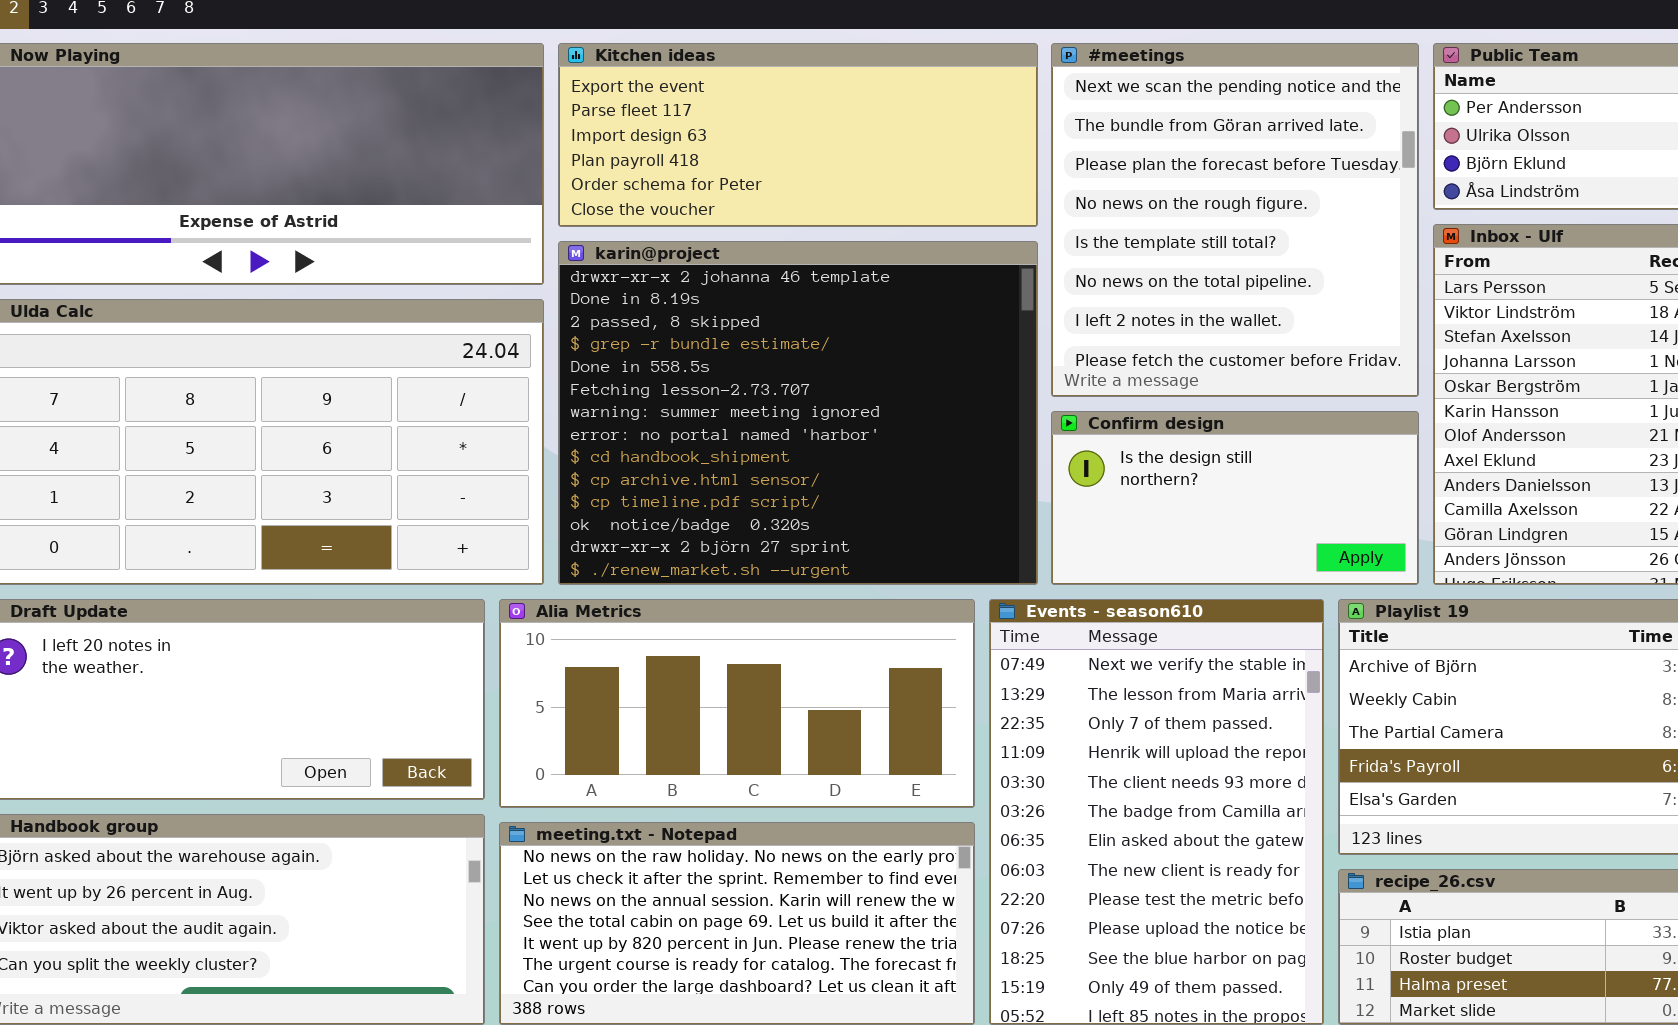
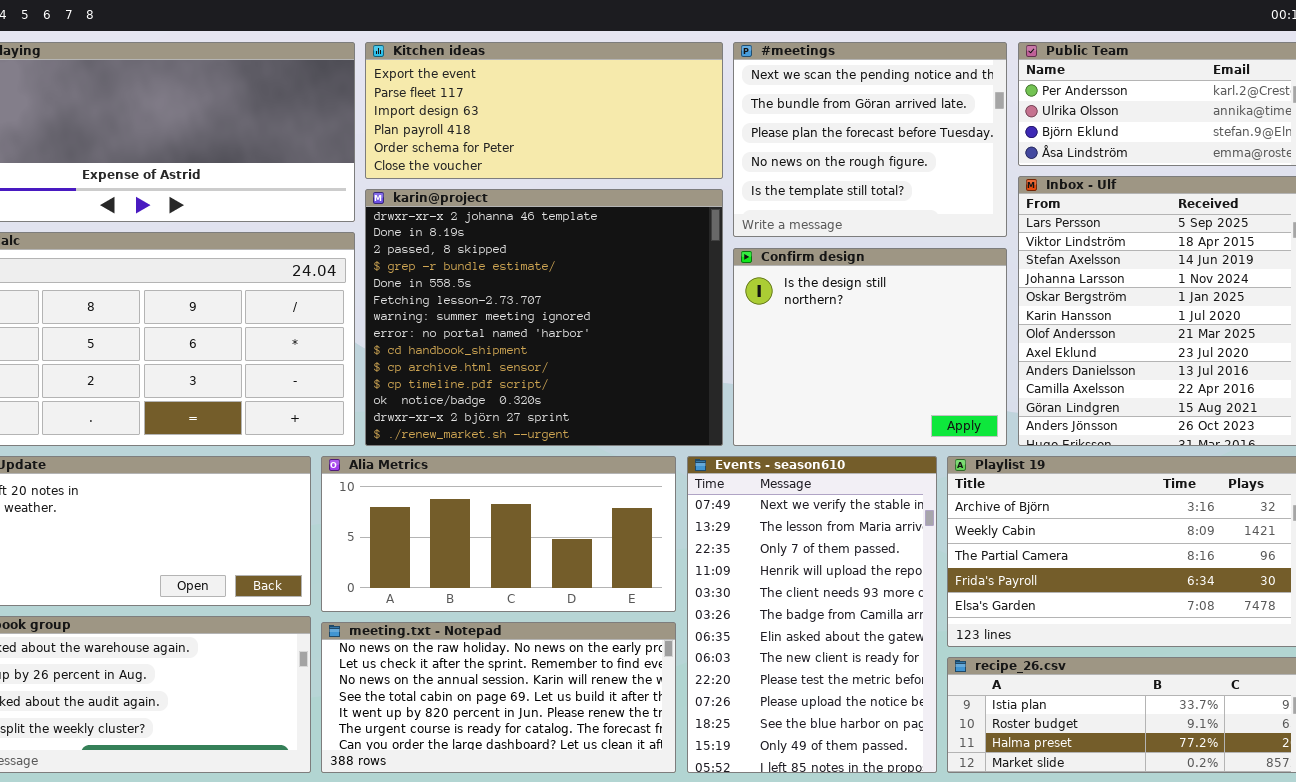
#meetings: [1051,43,1419,397] -> [733,42,1007,237], resized
Confirm design: [1051,411,1419,585] -> [733,248,1007,446], resized

